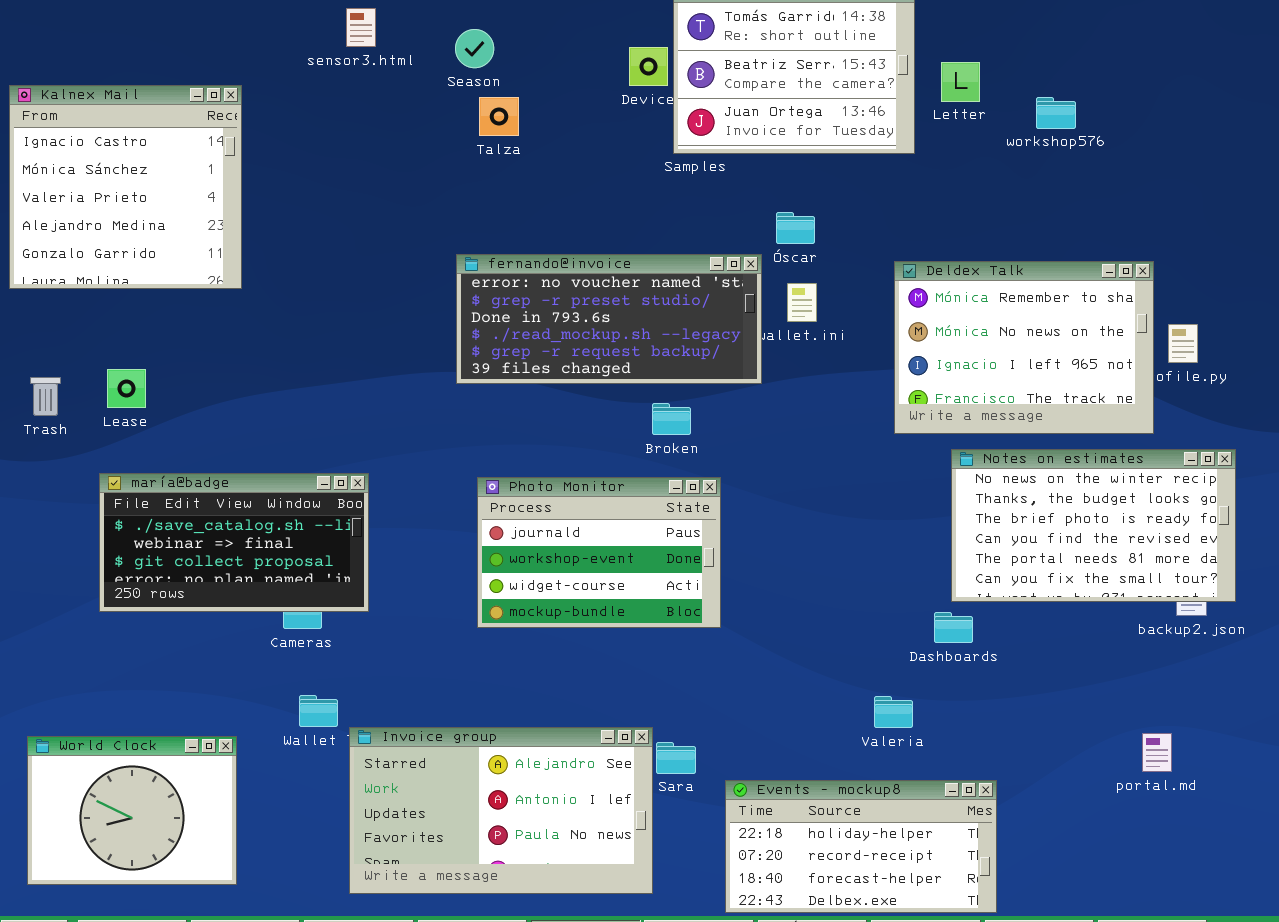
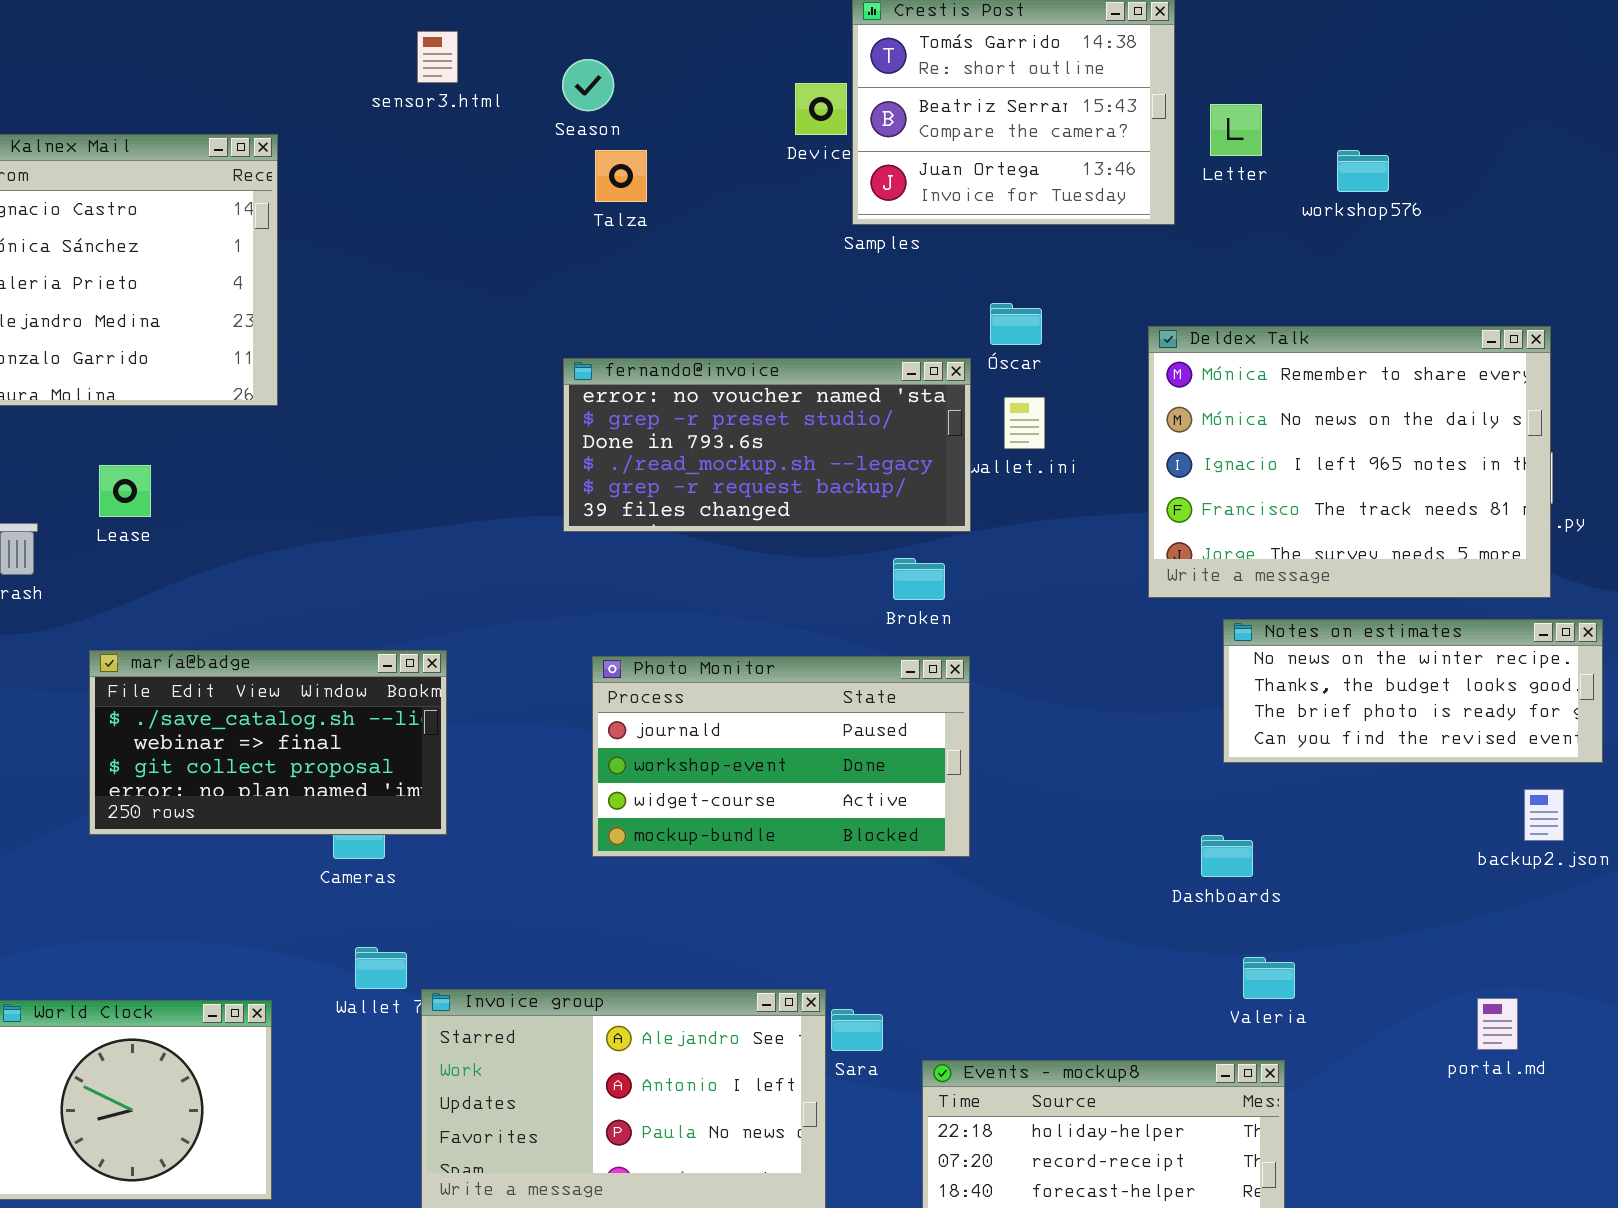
Deldex Talk: [894,261,1154,434] -> [1148,326,1551,598], resized
Lease: [107,369,146,408] -> [99,465,151,517], moved
Broken: [652,403,691,435] -> [893,558,945,600], moved
Notes on estimates: [951,449,1236,602] -> [1223,619,1603,763], resized
Photo Monitor: [477,477,721,628] -> [592,656,970,857], resized
Valeria: [874,696,913,728] -> [1243,957,1295,999], moved

